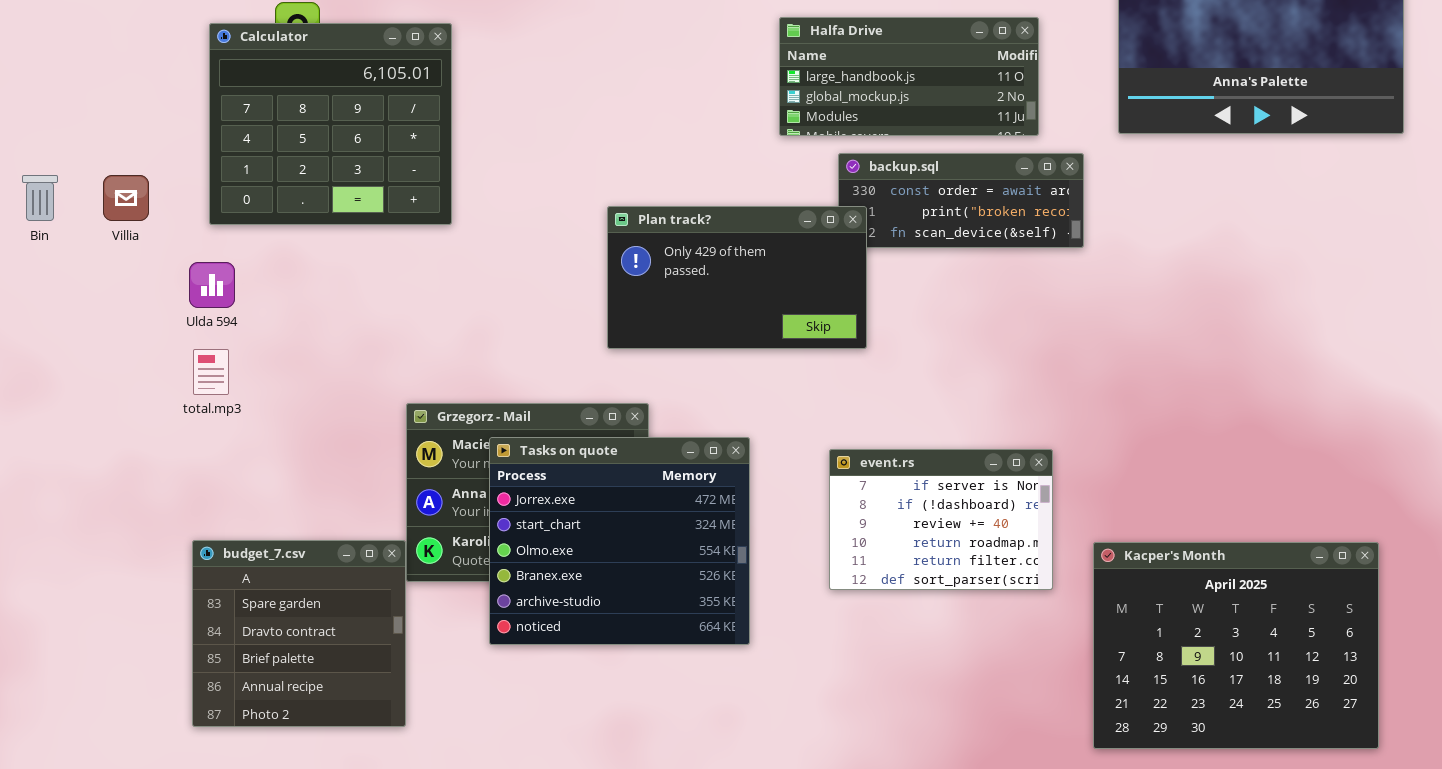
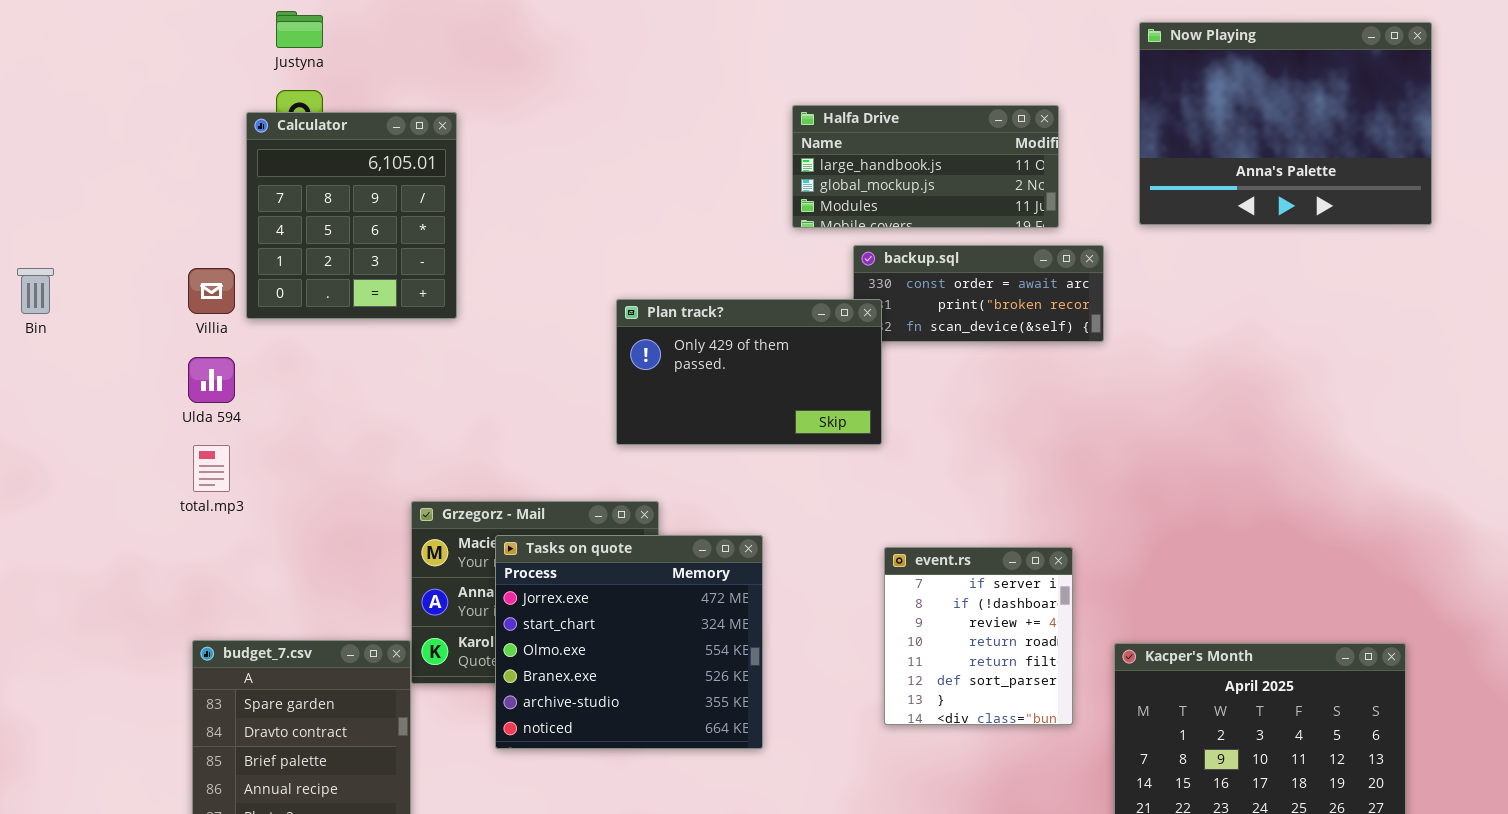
Calculator: [209,23,452,225] -> [246,112,457,319], resized
Villia: [103,175,149,221] -> [188,268,235,314], moved
event.rs: [829,449,1053,590] -> [884,547,1073,725], resized

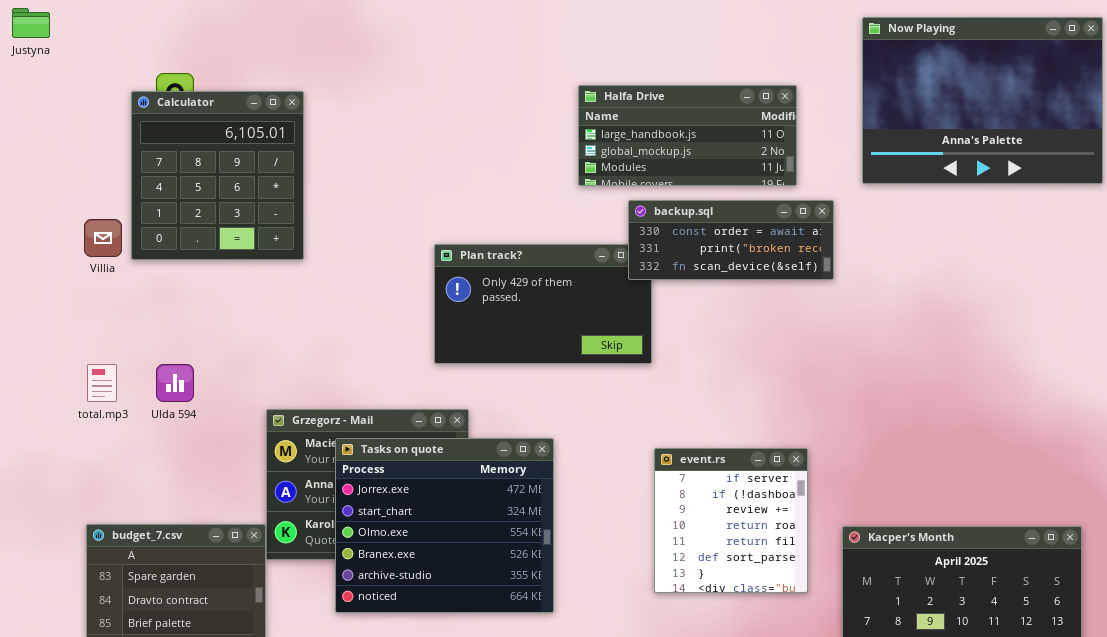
Justyna: [276,11,323,48] -> [12,8,50,38], moved
backup.sql: [853,245,1104,342] -> [628,200,834,280], raised
Ulda 594: [188,357,235,403] -> [156,364,194,402], moved

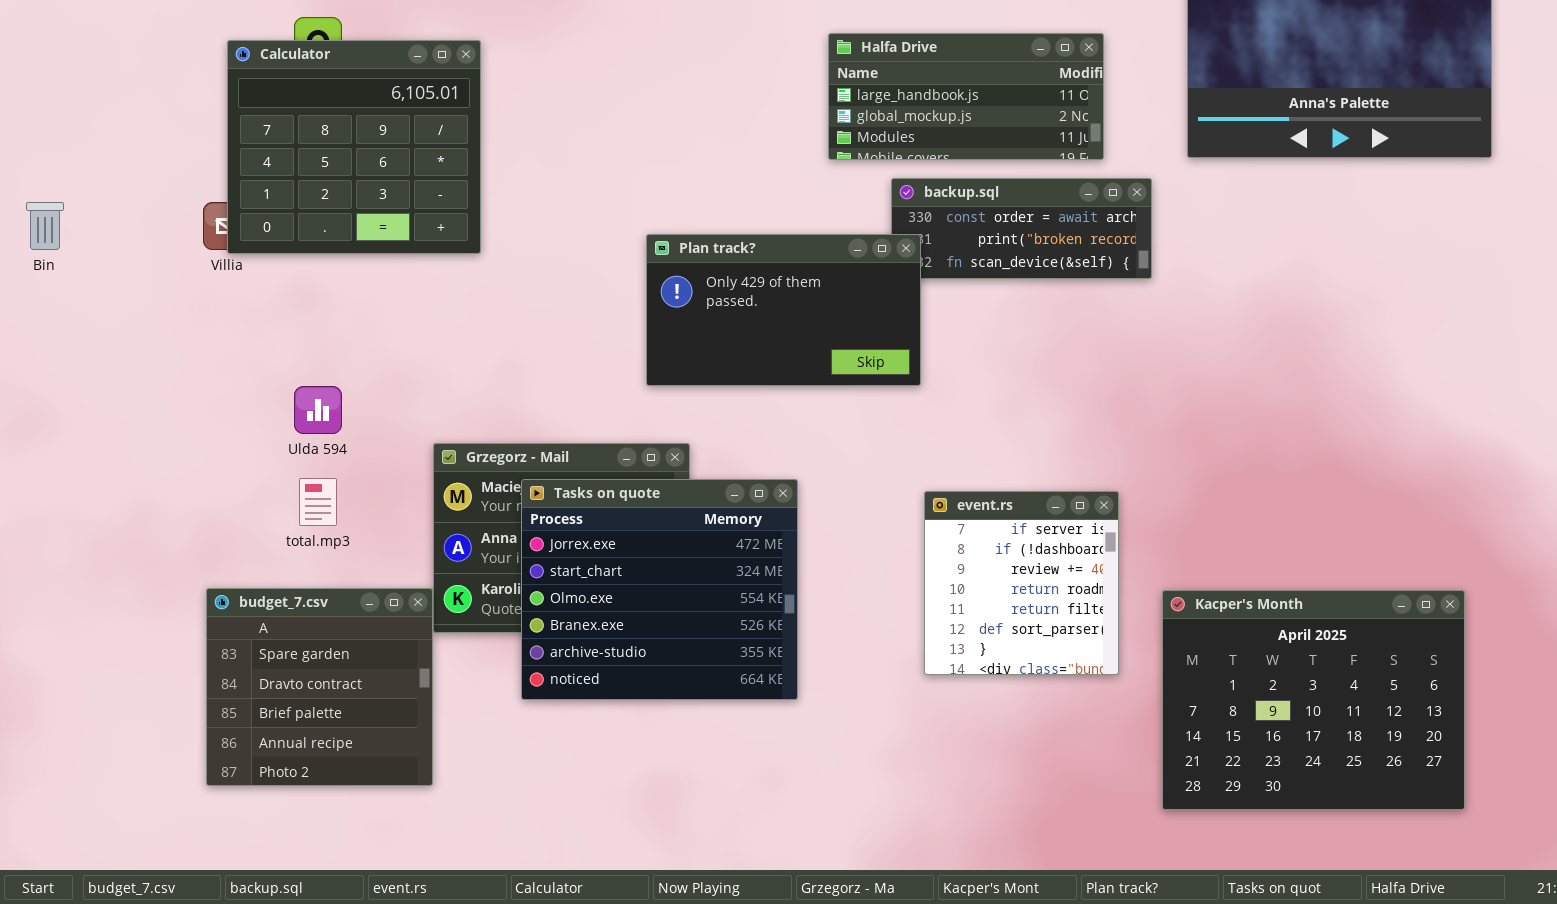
Calculator: [131,91,304,260] -> [227,40,481,254], resized
Plan track?: [434,244,652,364] -> [646,234,921,386], raised
total.mp3: [87,364,117,402] -> [299,478,337,526], moved

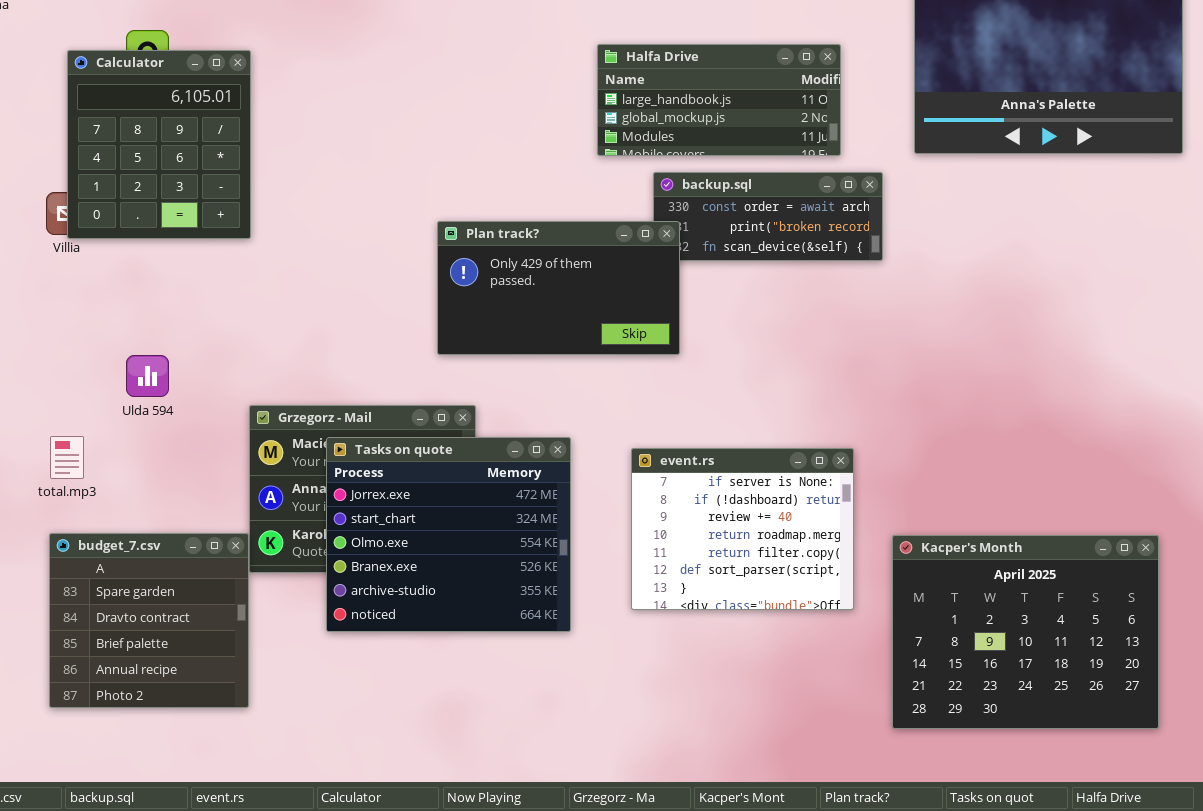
Calculator: [227,40,481,254] -> [67,50,251,239], resized
total.mp3: [299,478,337,526] -> [50,436,84,479], moved
event.rs: [924,491,1119,675] -> [631,448,854,610], resized

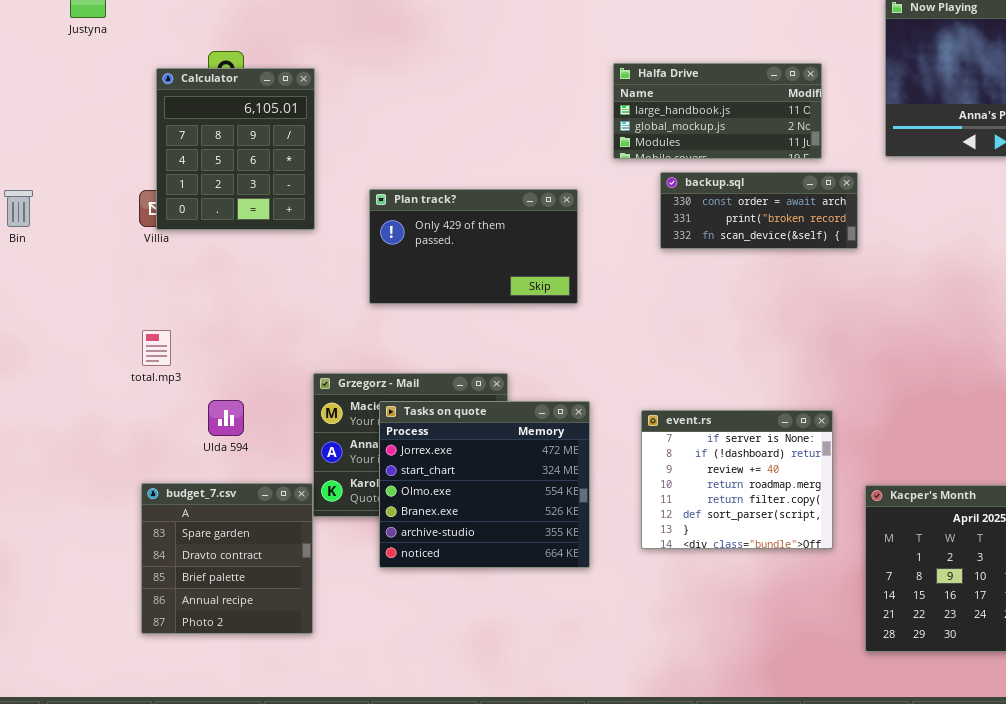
Plan track?: [437,221,680,355] -> [369,189,578,304], moved
Ulda 594: [126,355,169,397] -> [208,400,244,436], moved
total.mp3: [50,436,84,479] -> [142,330,171,366], moved

